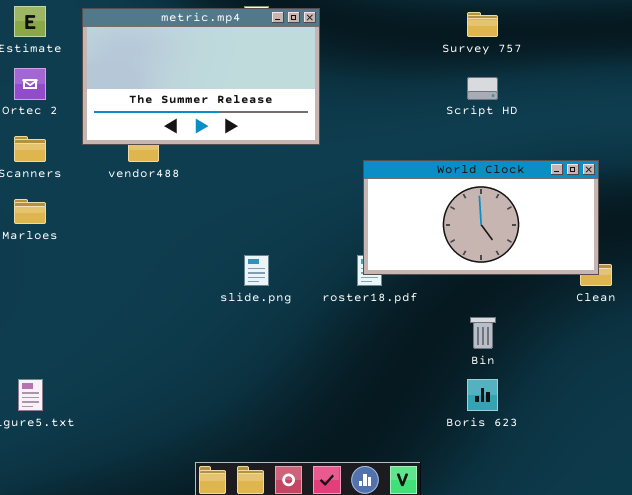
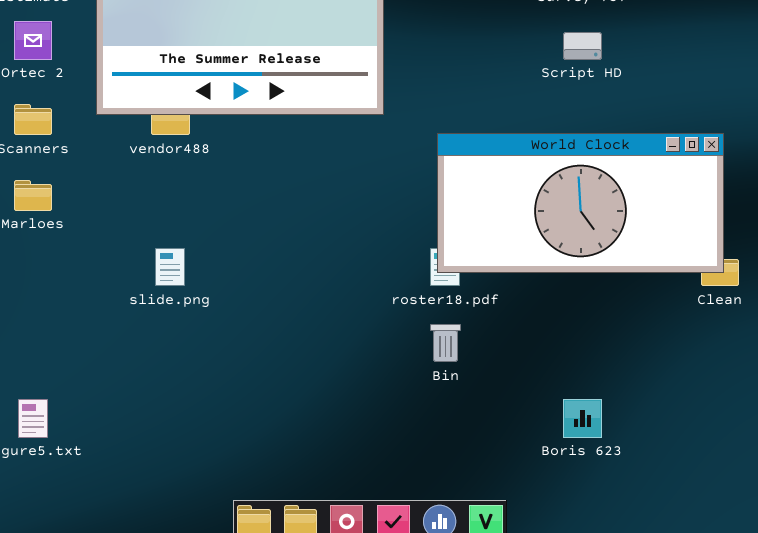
slide.png: [244,255,269,286] -> [155,248,185,286], moved
Bin: [470,317,496,349] -> [430,324,461,362], moved

